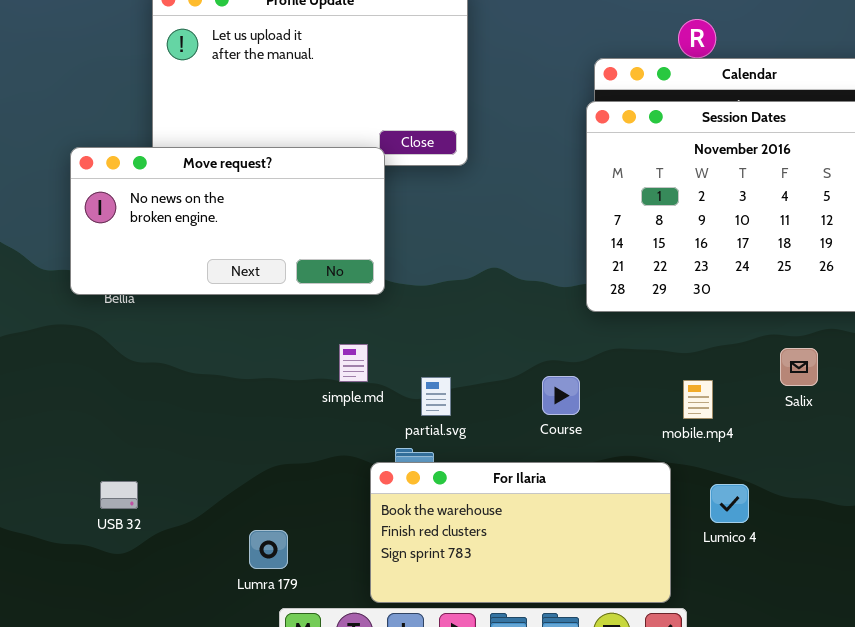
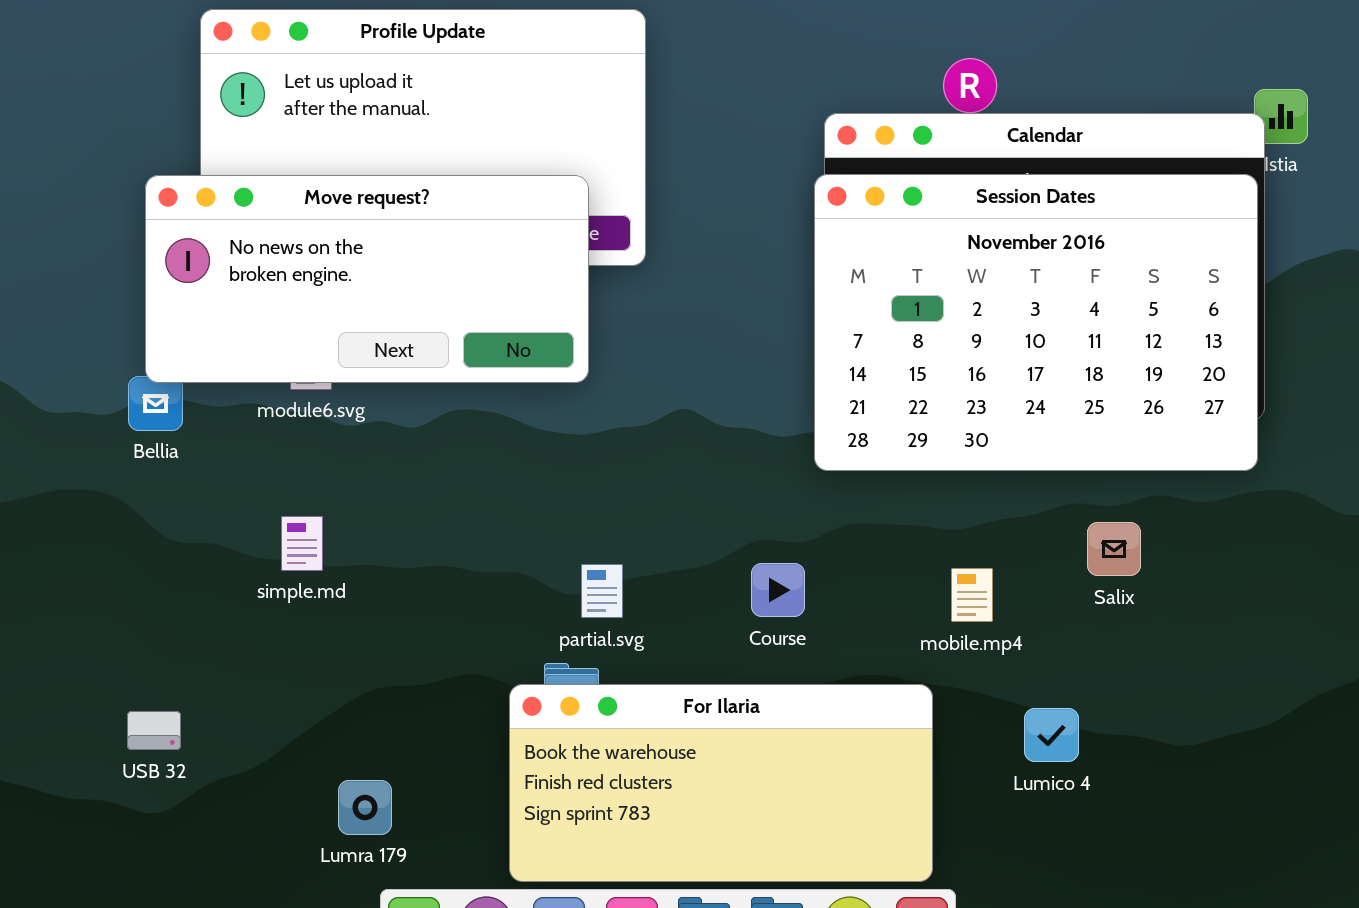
Move request?: [70,147,385,295] -> [145,175,589,383], moved
simple.md: [339,344,368,382] -> [281,516,323,571], moved
Lumico 4: [710,484,749,523] -> [1024,708,1079,762], moved

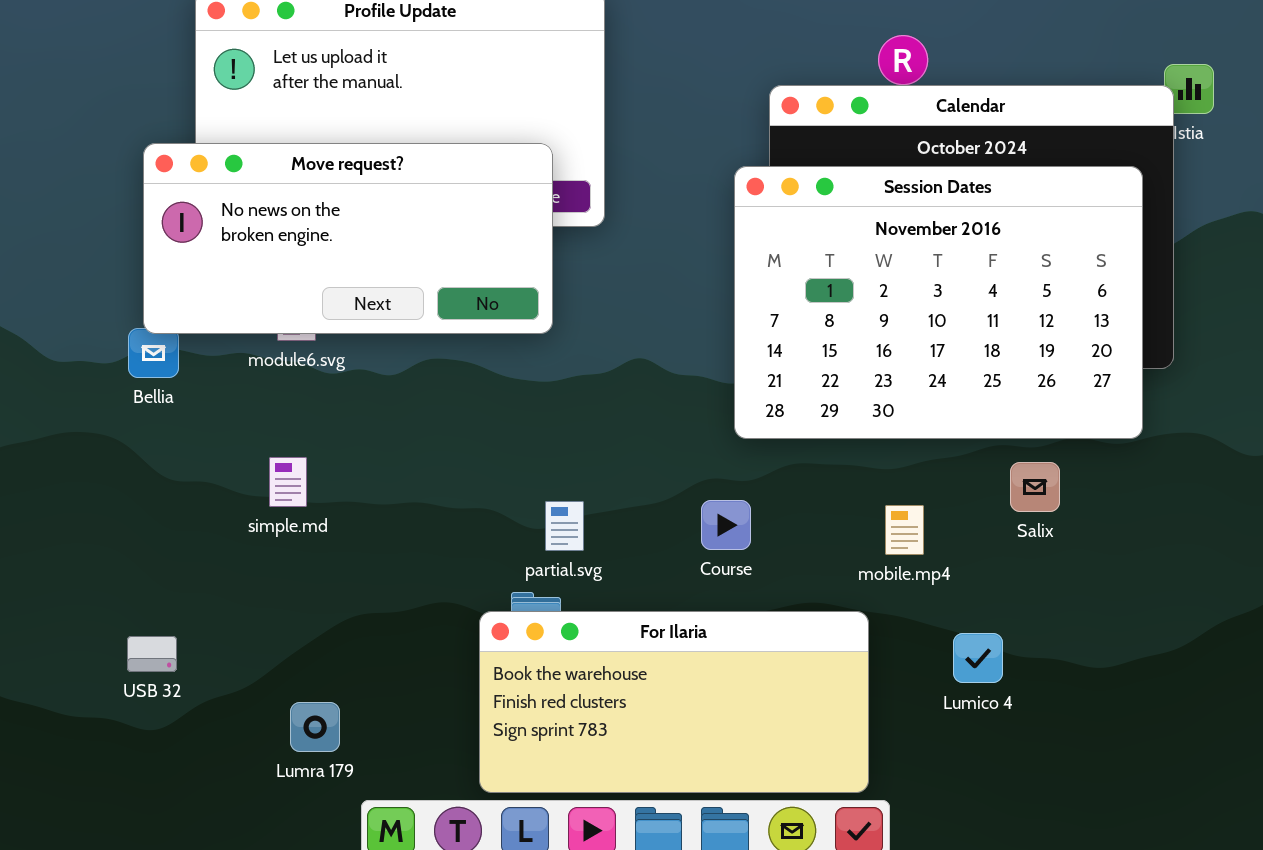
Session Dates: [814,174,1258,471] -> [734,166,1143,439], moved
Lumra 179: [338,780,392,835] -> [290,702,340,752], moved

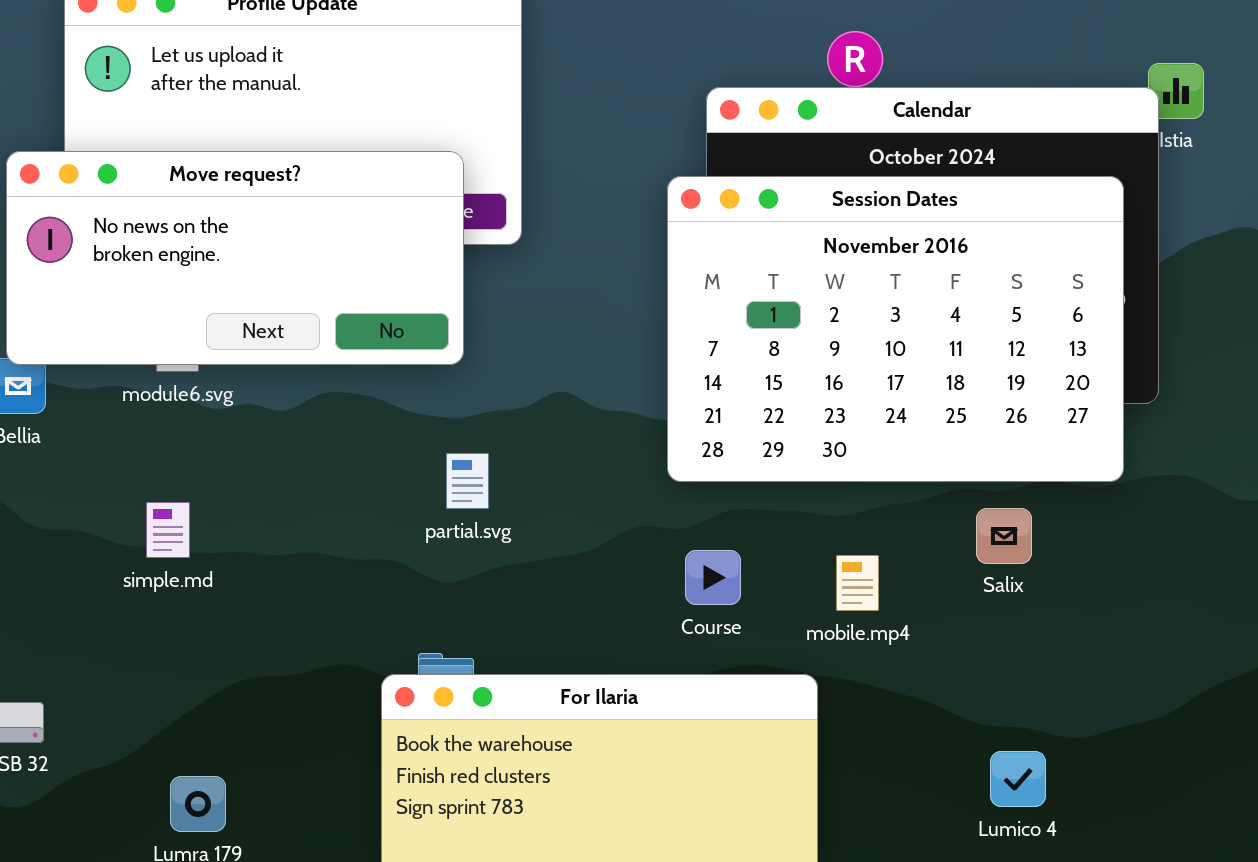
Course: [701,500,751,550] -> [685,550,741,605], moved
partial.svg: [545,501,584,551] -> [446,453,489,509], moved
Lumico 4: [953,633,1003,683] -> [990,751,1046,807], moved

